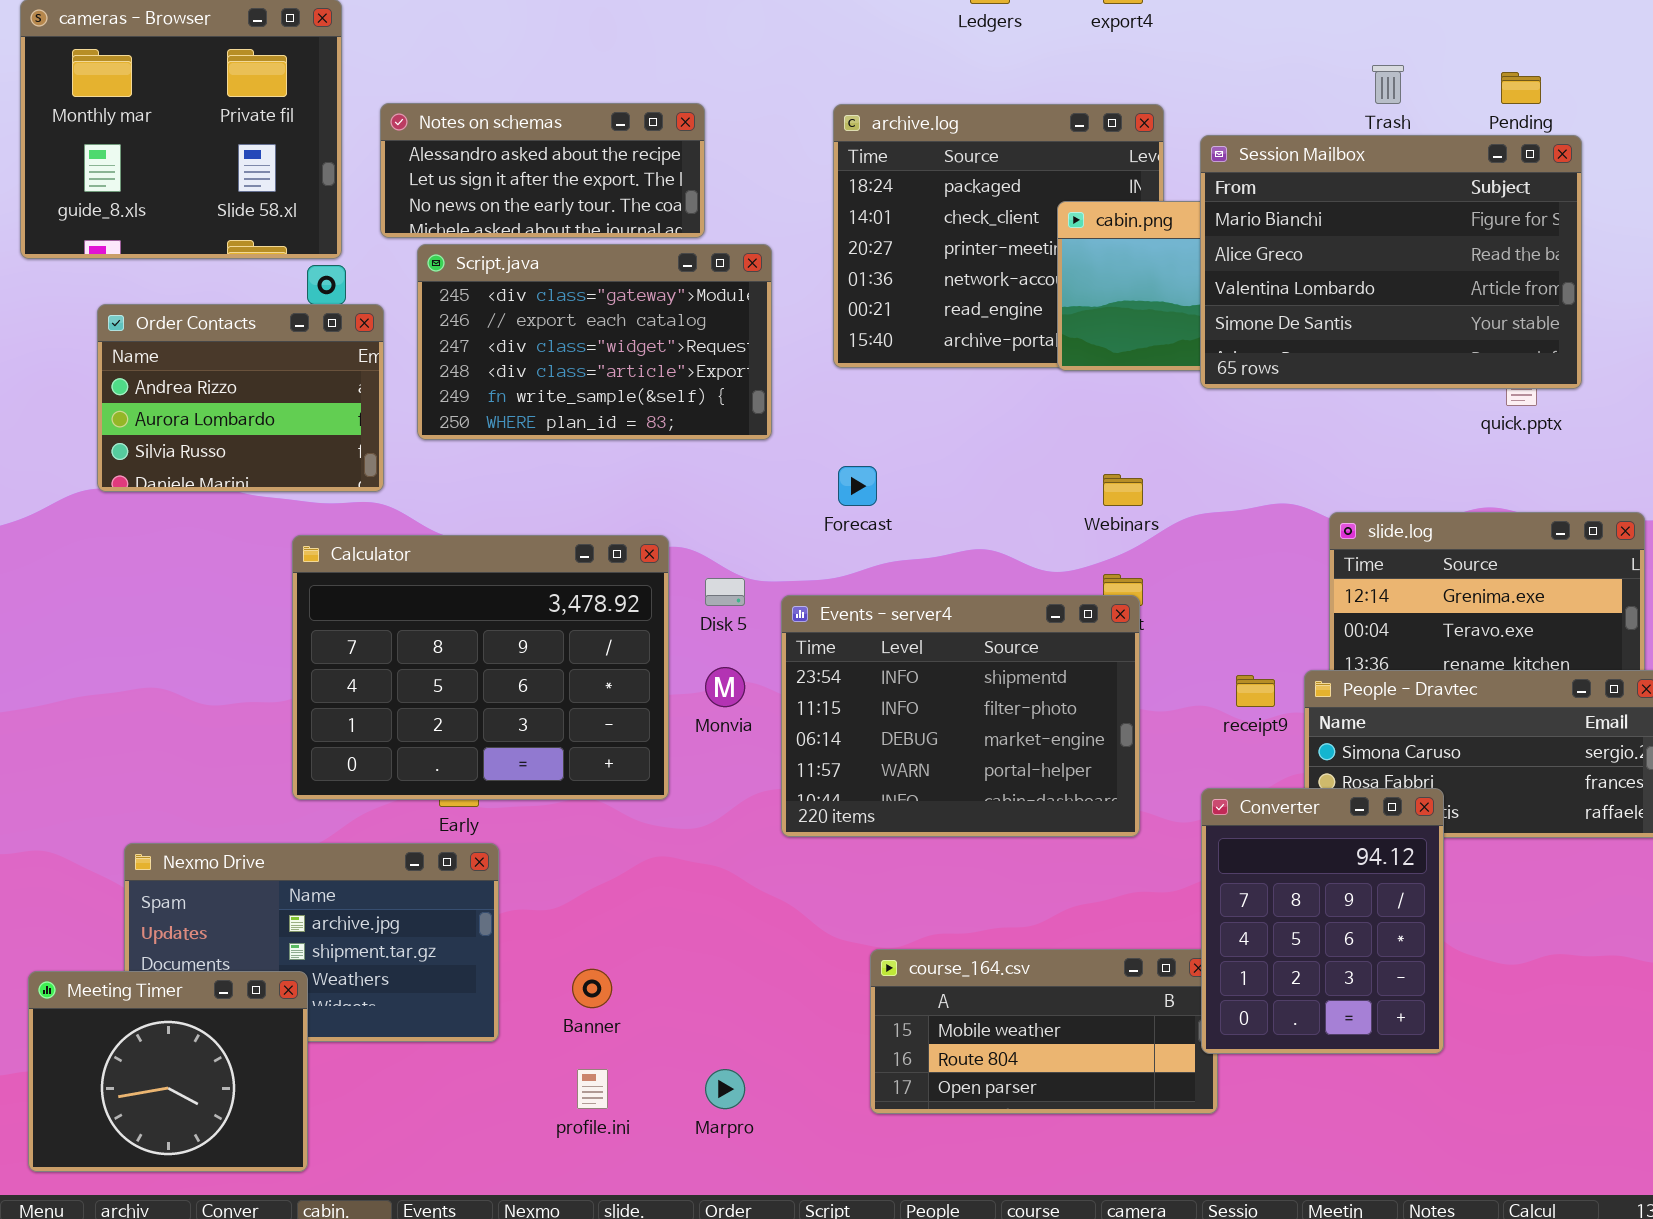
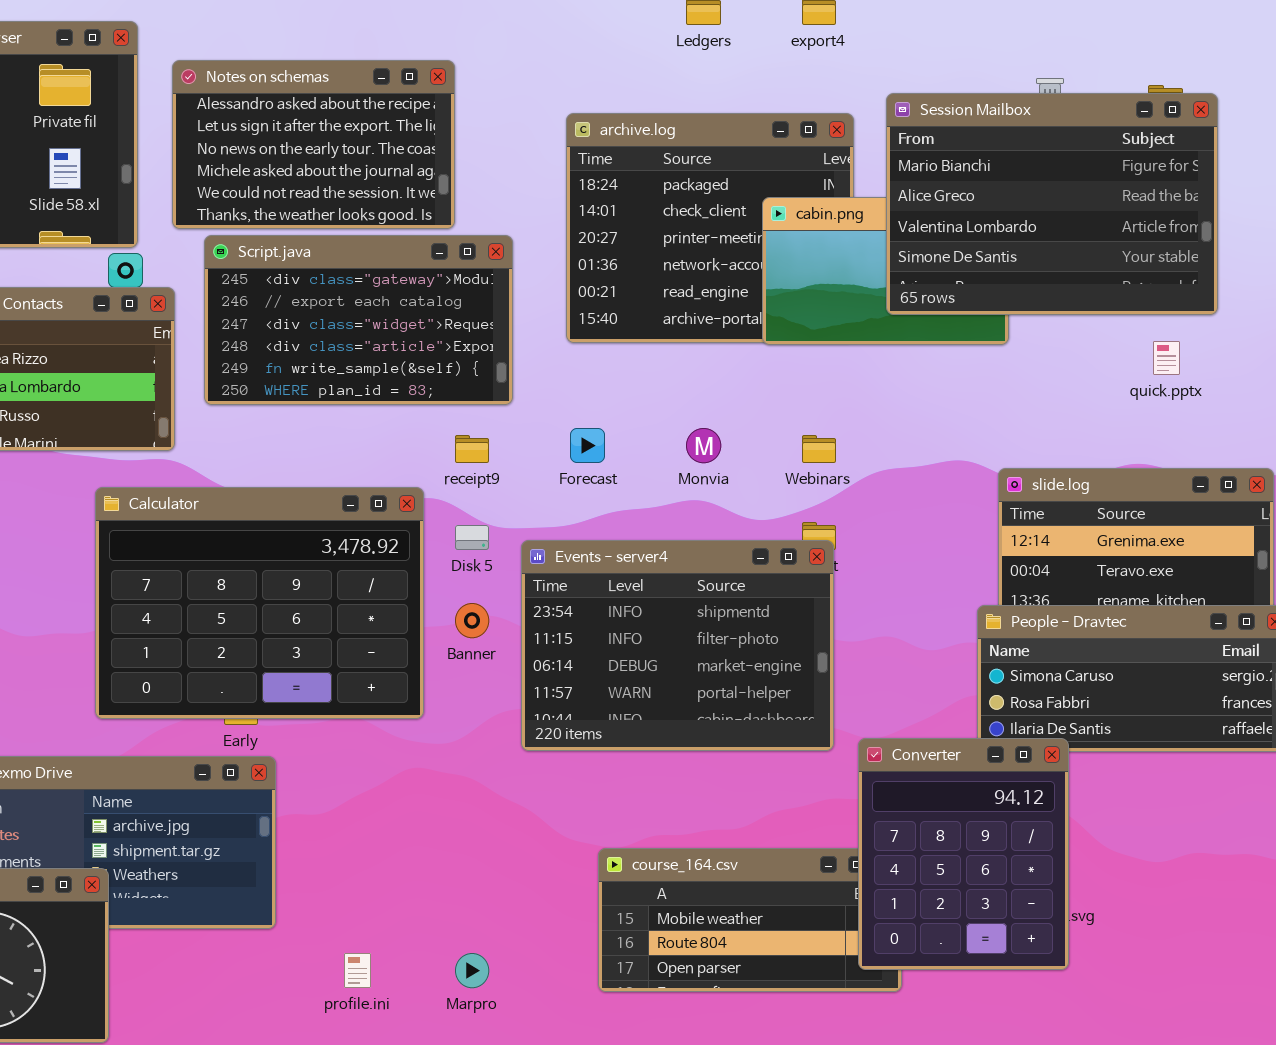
Notes on schemas: [380,103,705,238] -> [172,60,455,229], resized
Session Mailbox: [1200,135,1582,389] -> [886,93,1218,315], moved
Monvia: [705,667,745,707] -> [686,428,721,463], moved
receipt9: [1236,675,1275,707] -> [455,435,489,463], moved
Converter: [1201,788,1444,1054] -> [858,738,1069,970], moved
Banner: [572,969,612,1008] -> [455,603,489,638], moved

